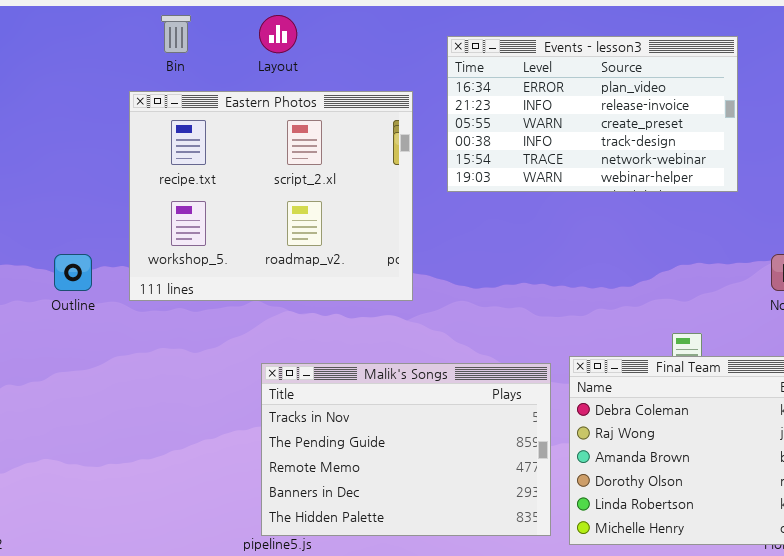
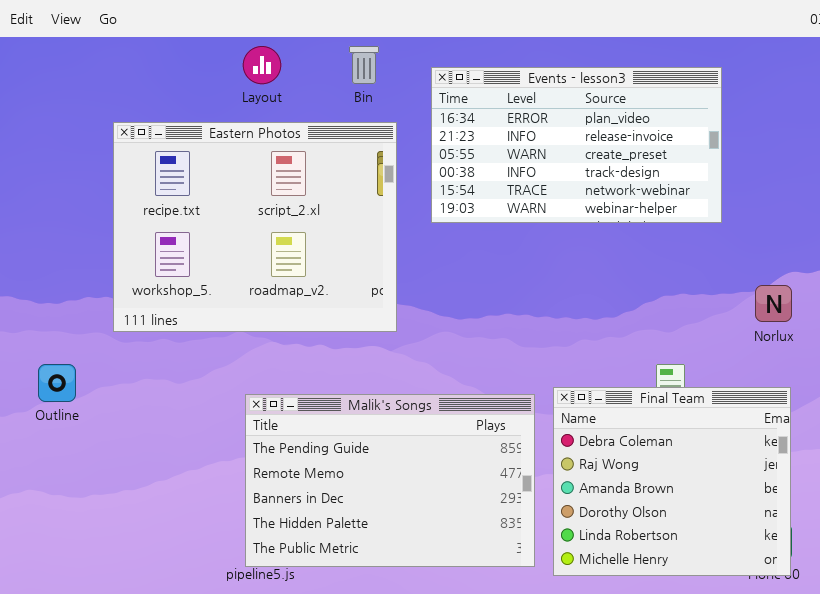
Bin: [161,15,191,53] -> [349,46,379,84], moved
Outline: [54,254,92,291] -> [38,364,76,402], moved
Malik's Songs: [261,363,551,536] -> [245,394,535,567], scrolled down 1 row

